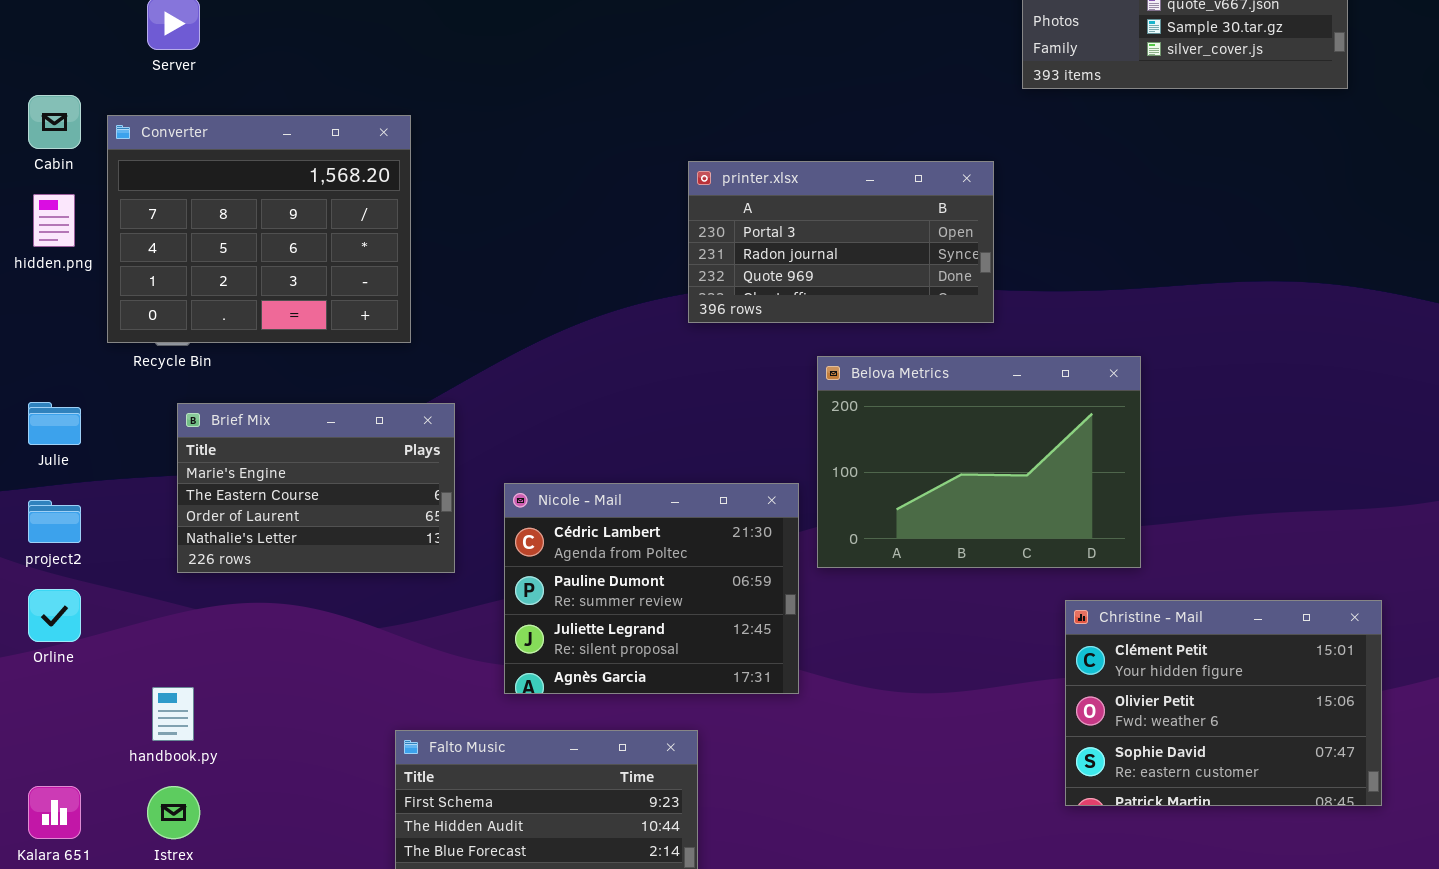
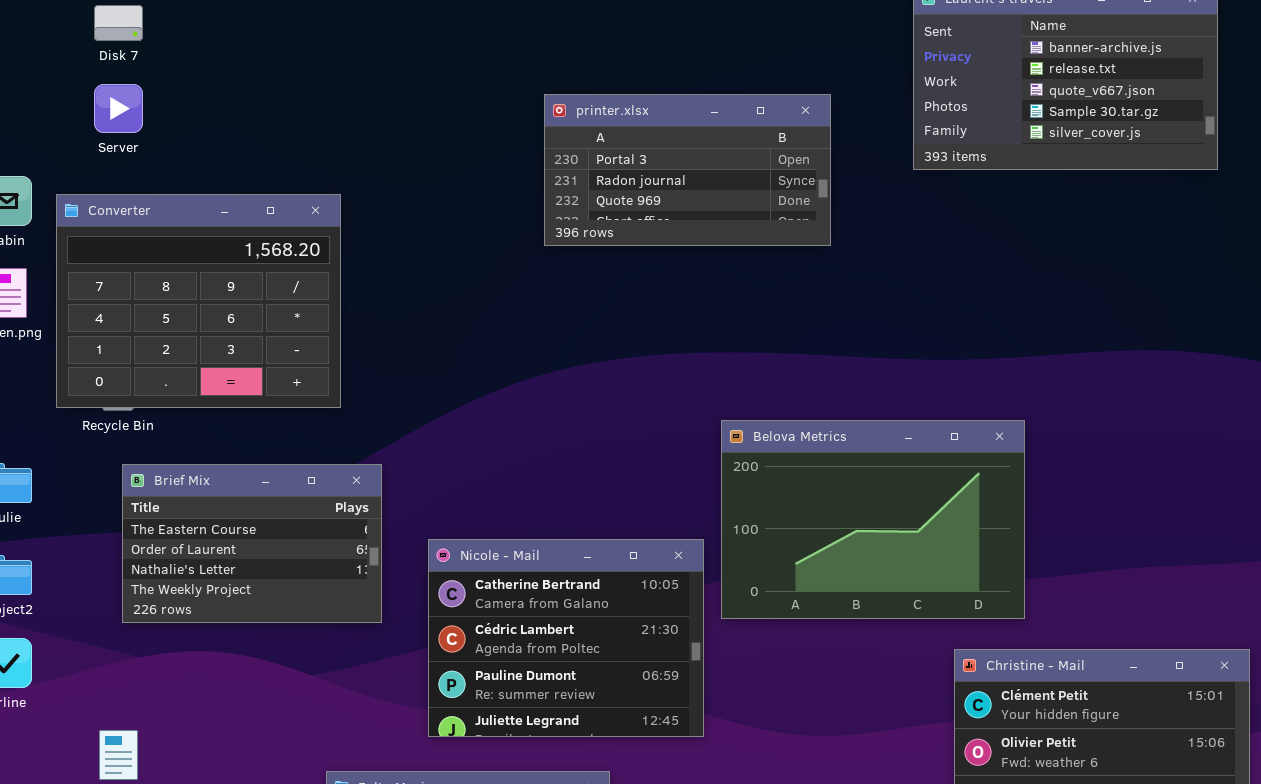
printer.xlsx: [688,161,994,323] -> [544,94,831,246], moved
Brief Mix: [177,403,455,573] -> [122,464,382,623], scrolled down 1 row
Nicole - Mail: [504,483,799,694] -> [428,539,704,737], scrolled up 1 row

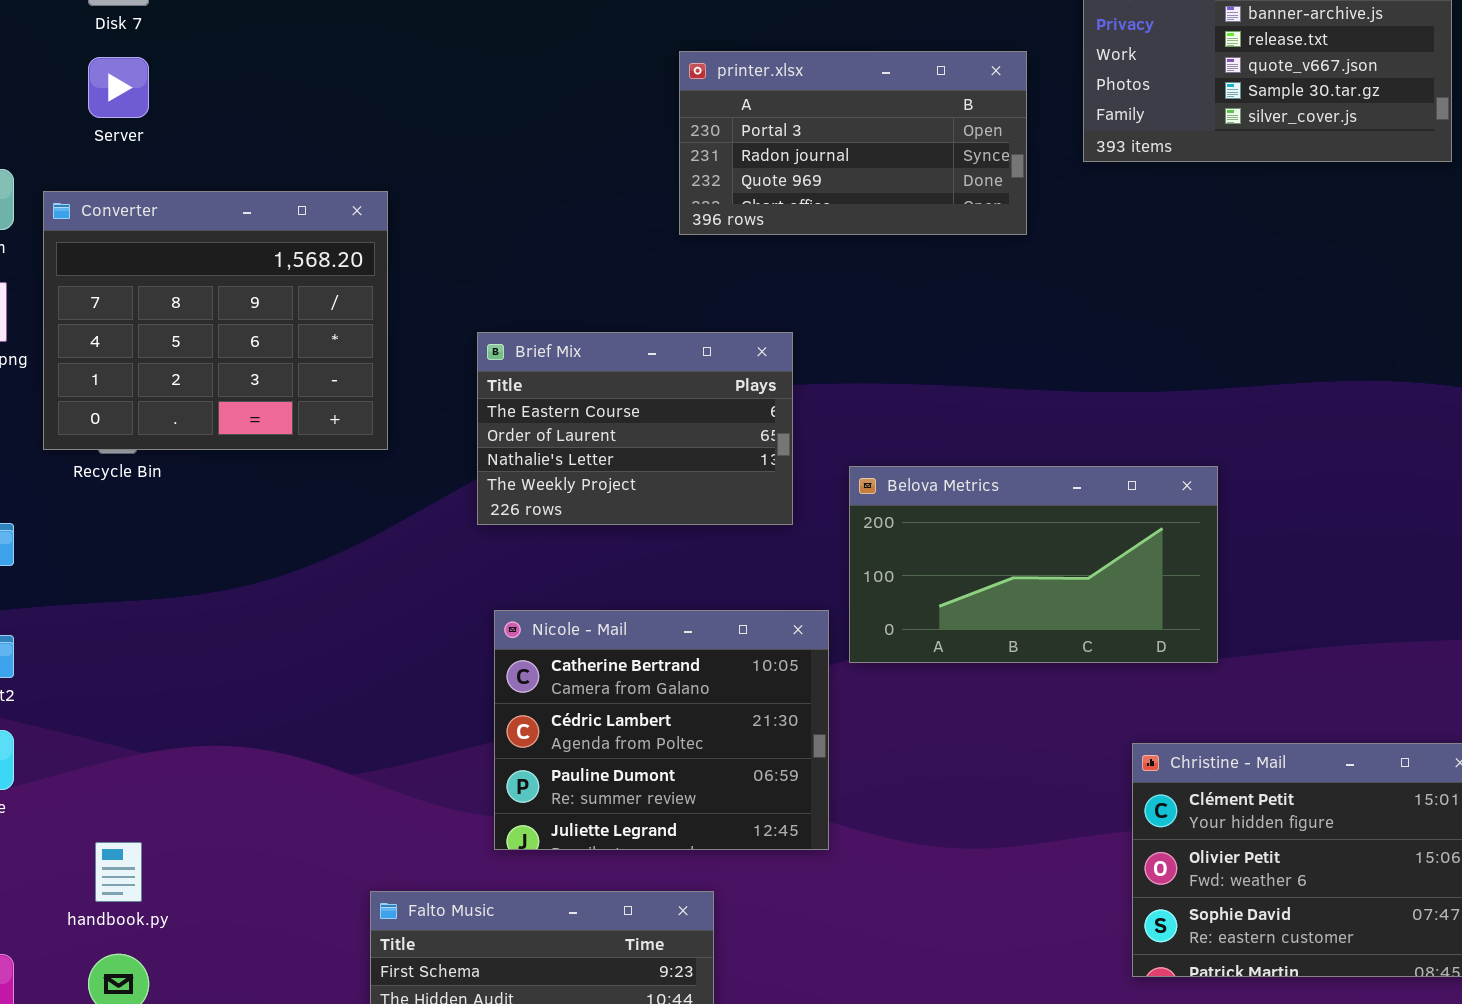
printer.xlsx: [544,94,831,246] -> [679,51,1027,235], moved
Belova Metrics: [721,420,1025,619] -> [849,466,1218,663], resized
Brief Mix: [122,464,382,623] -> [477,332,793,525], moved

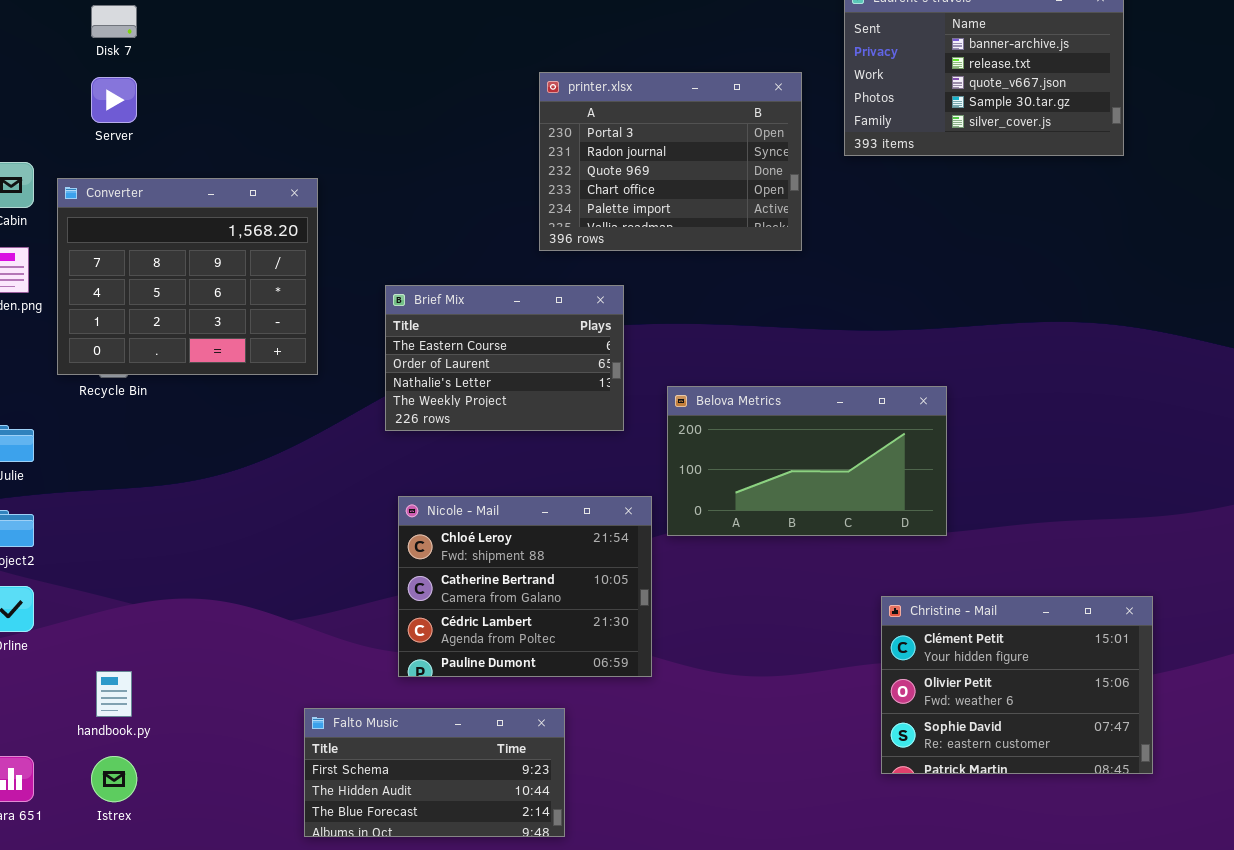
printer.xlsx: [679,51,1027,235] -> [539,72,802,251], resized
Nicole - Mail: [494,610,829,850] -> [398,496,652,677], scrolled up 1 row

